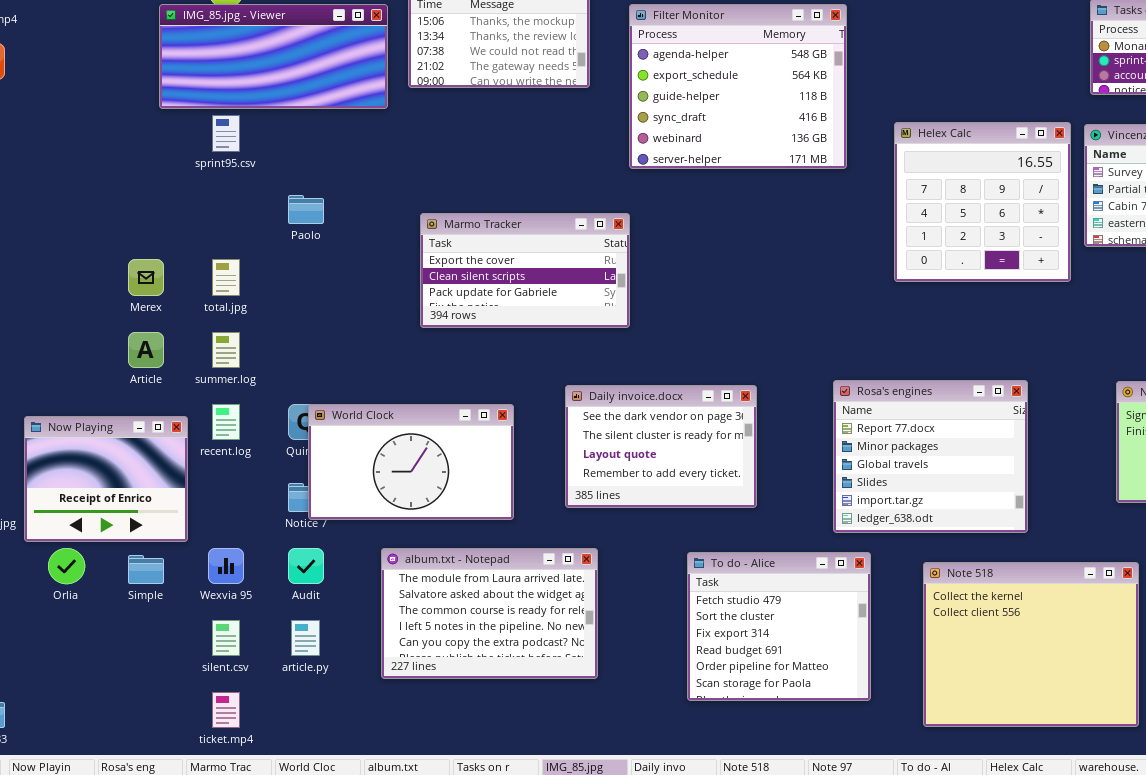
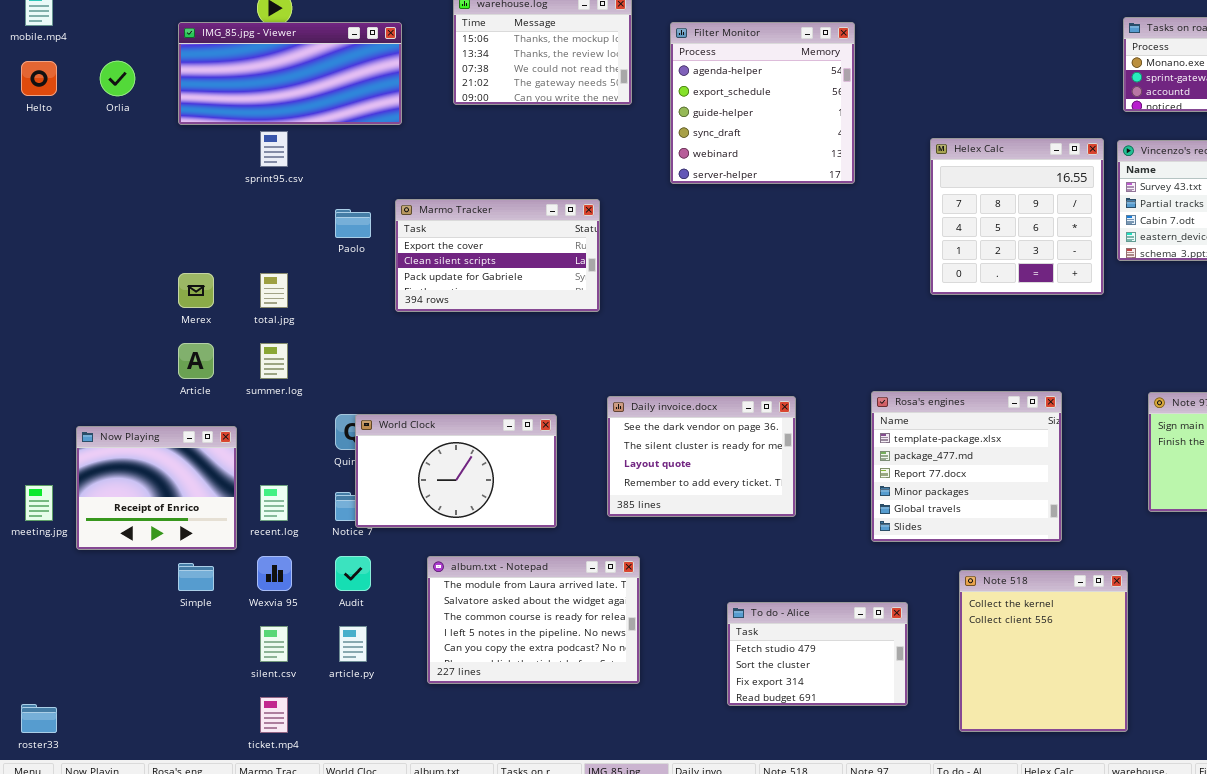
IMG_85.jpg - Viewer: [159,4,388,109] -> [178,22,402,125], moved
Filter Monitor: [629,4,847,169] -> [670,22,855,184], resized
Marmo Tracker: [420,213,630,328] -> [395,199,600,312], moved
Rosa's engines: [833,380,1028,533] -> [871,391,1062,542], scrolled up 2 rows
recent.log: [212,404,240,440] -> [260,485,288,521], moved
Orlia: [48,548,85,584] -> [100,61,135,96], moved
To do - Alice: [687,552,871,701] -> [727,602,908,706], resized
Note 518: [923,562,1139,727] -> [959,570,1128,732], resized

